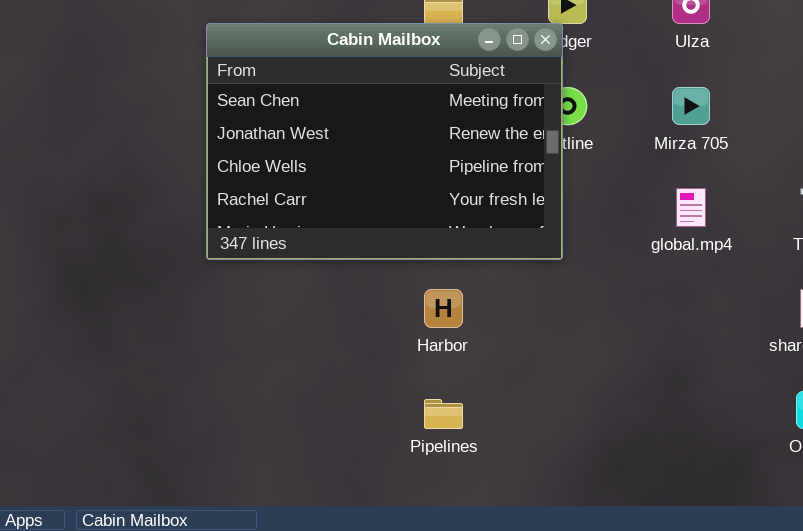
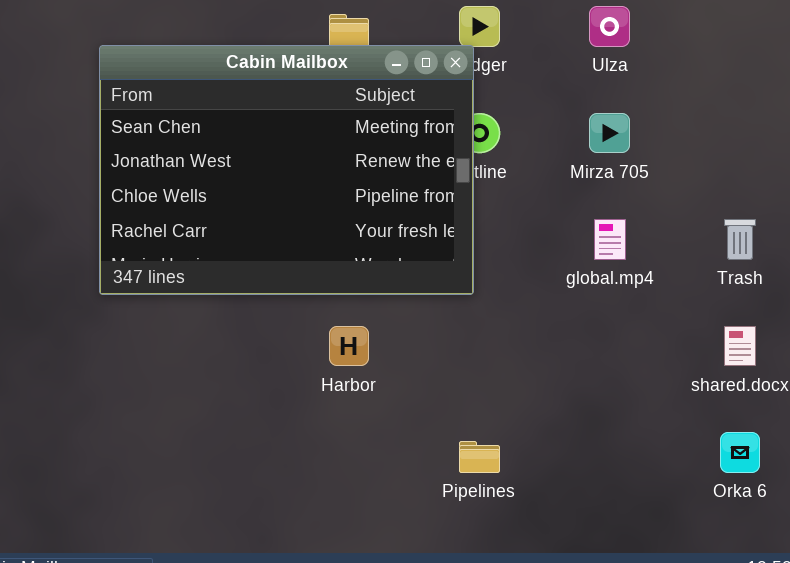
Pipelines: [424,399,463,429] -> [459,441,500,473], moved

